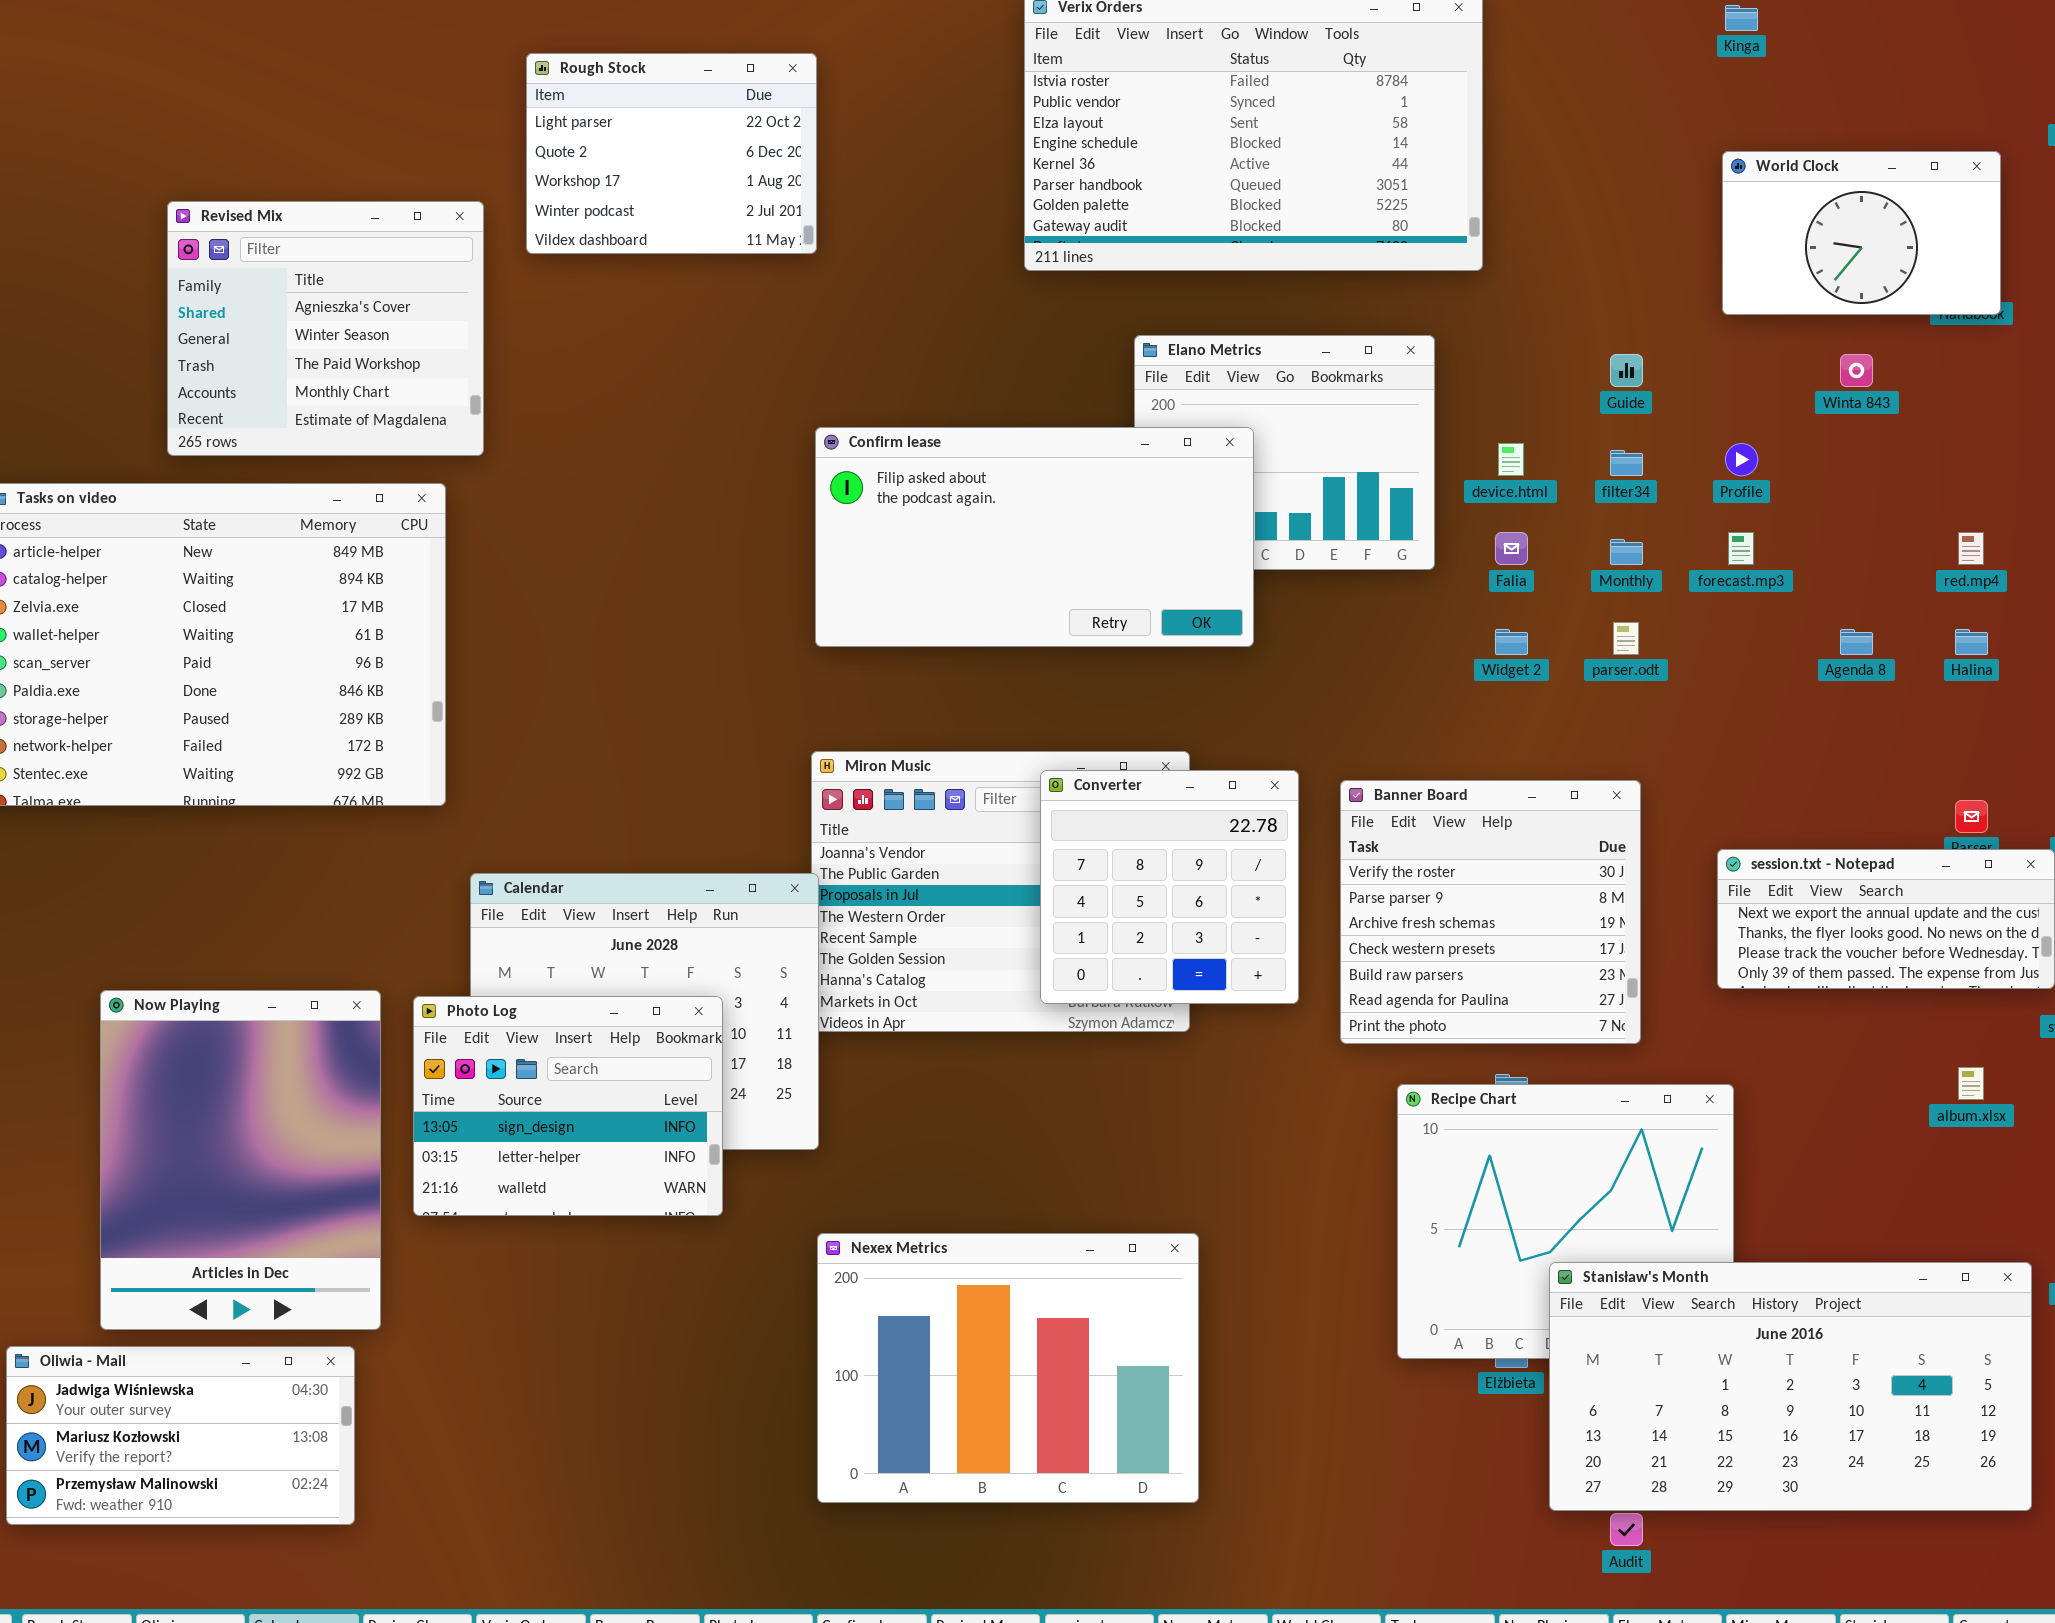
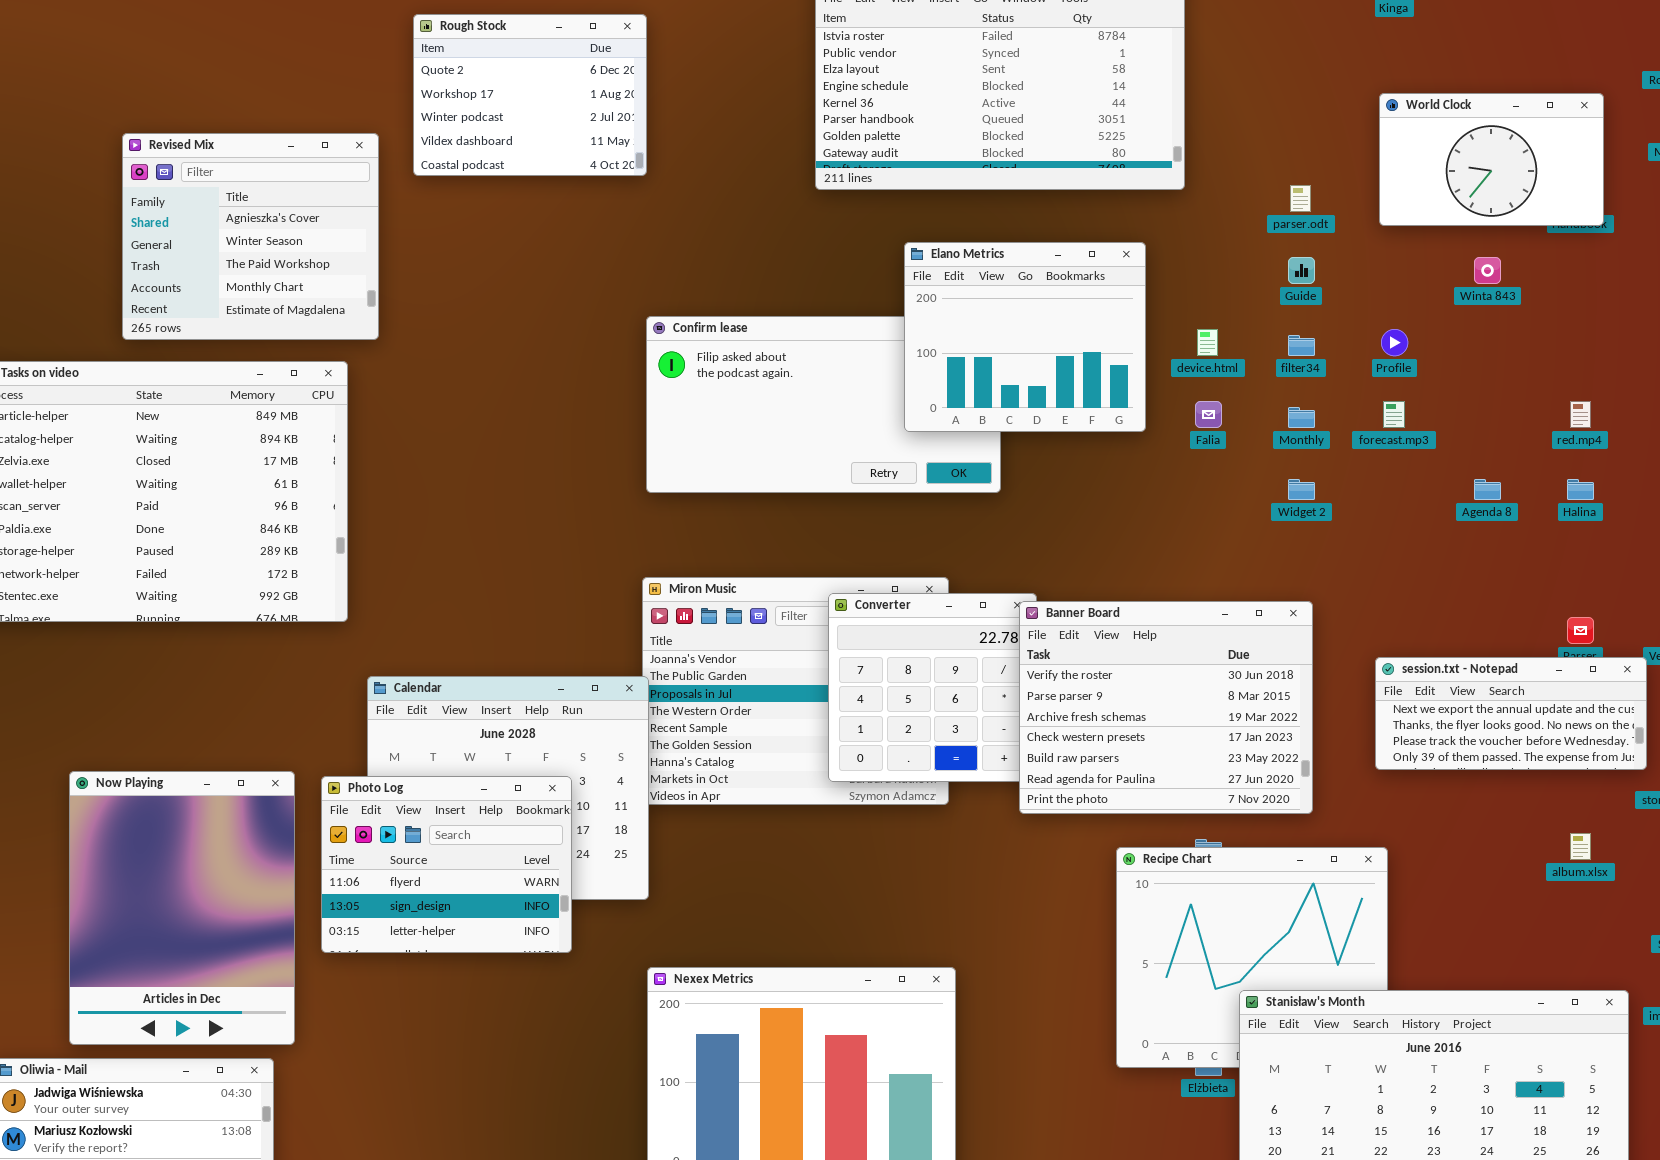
Rough Stock: [526,53,817,254] -> [413,14,647,176], scrolled down 1 row
Elano Metrics: [1134,335,1435,570] -> [904,242,1146,432], raised
parser.odt: [1613,622,1639,655] -> [1290,185,1311,212], moved
Widget 2: [1495,629,1528,655] -> [1288,479,1315,500], moved
Banner Board: [1340,780,1641,1044] -> [1019,601,1313,814], resized
Photo Log: [413,996,723,1216] -> [321,776,572,953], scrolled up 1 row

